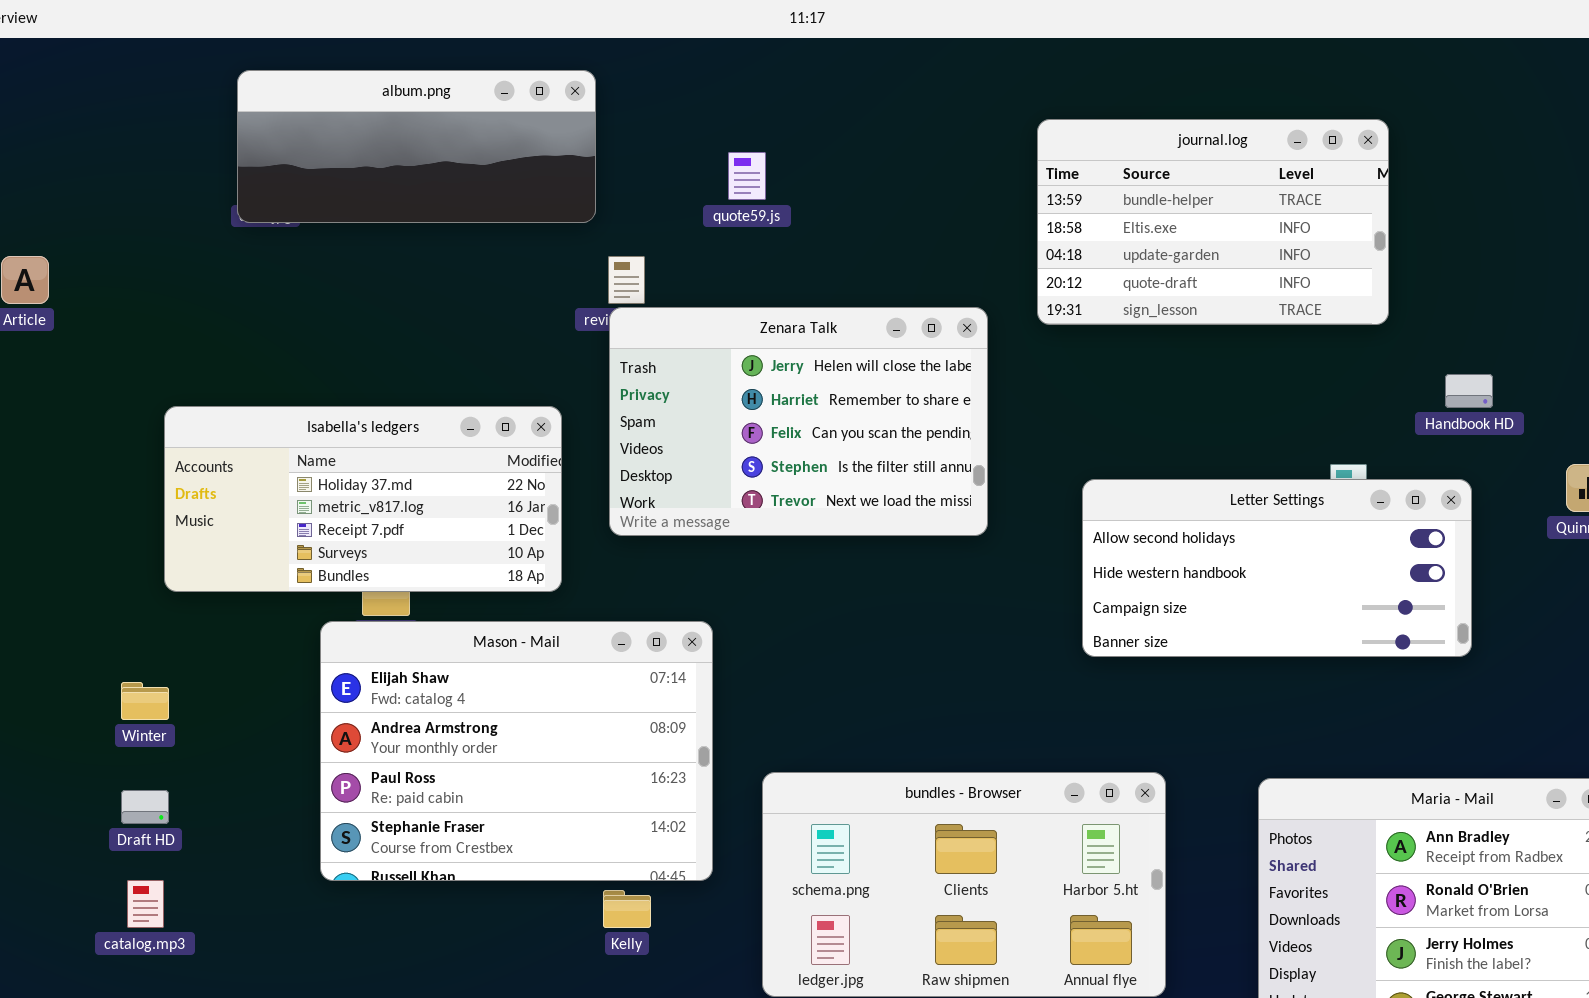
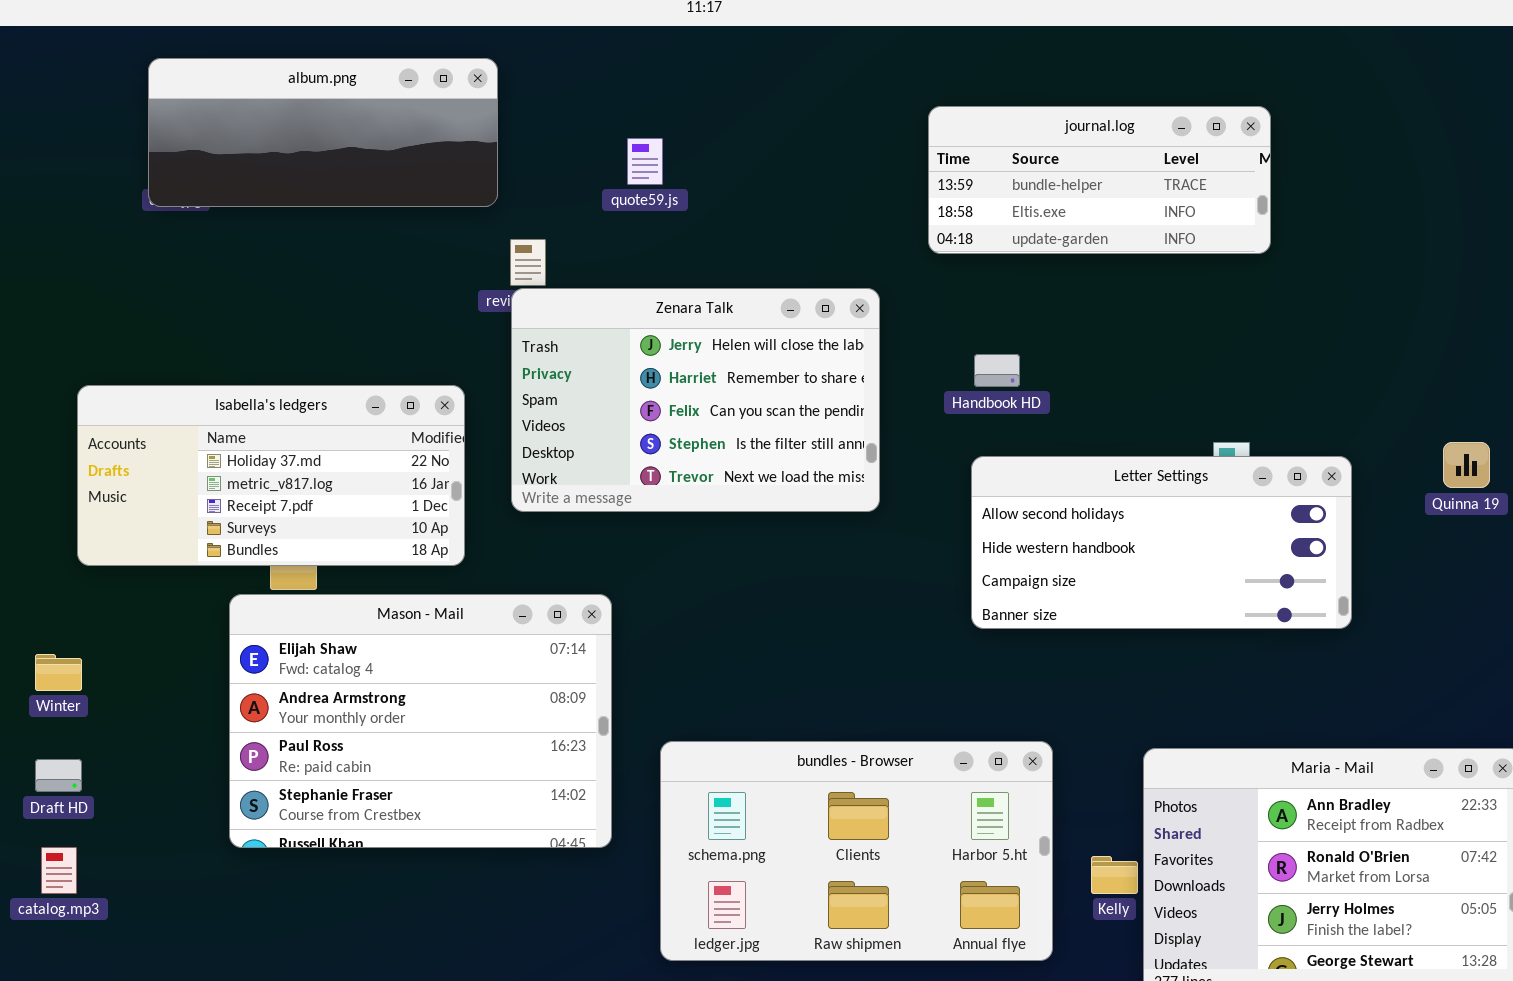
journal.log: [1037,119,1389,325] -> [928,106,1271,254], resized
Handbook HD: [1445,374,1493,408] -> [974,354,1020,387], moved
Kelly: [603,890,651,928] -> [1091,856,1138,894], moved

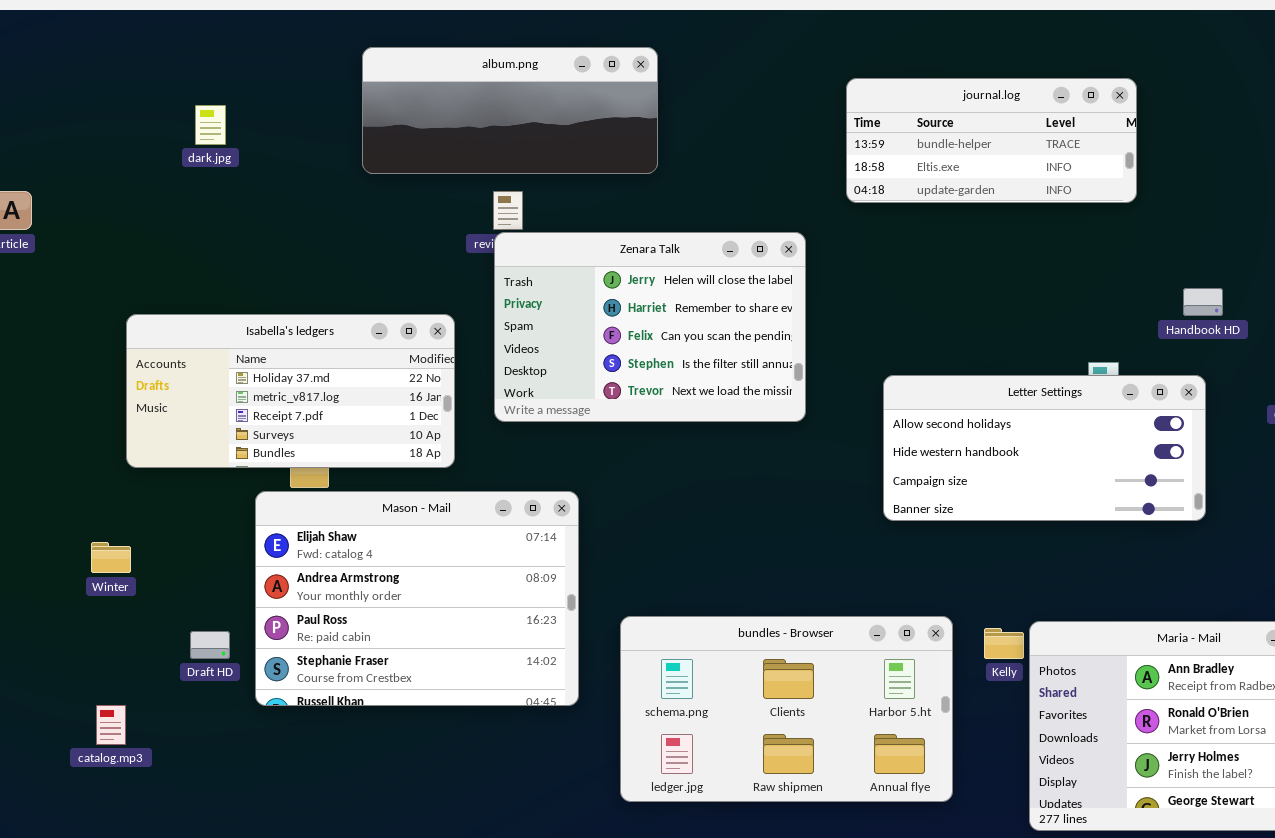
album.png: [148,58,498,207] -> [362,47,658,174], moved
Handbook HD: [974,354,1020,387] -> [1183,288,1223,316], moved
Draft HD: [35,759,82,792] -> [190,631,230,659], moved
Kelly: [1091,856,1138,894] -> [984,628,1024,659], moved

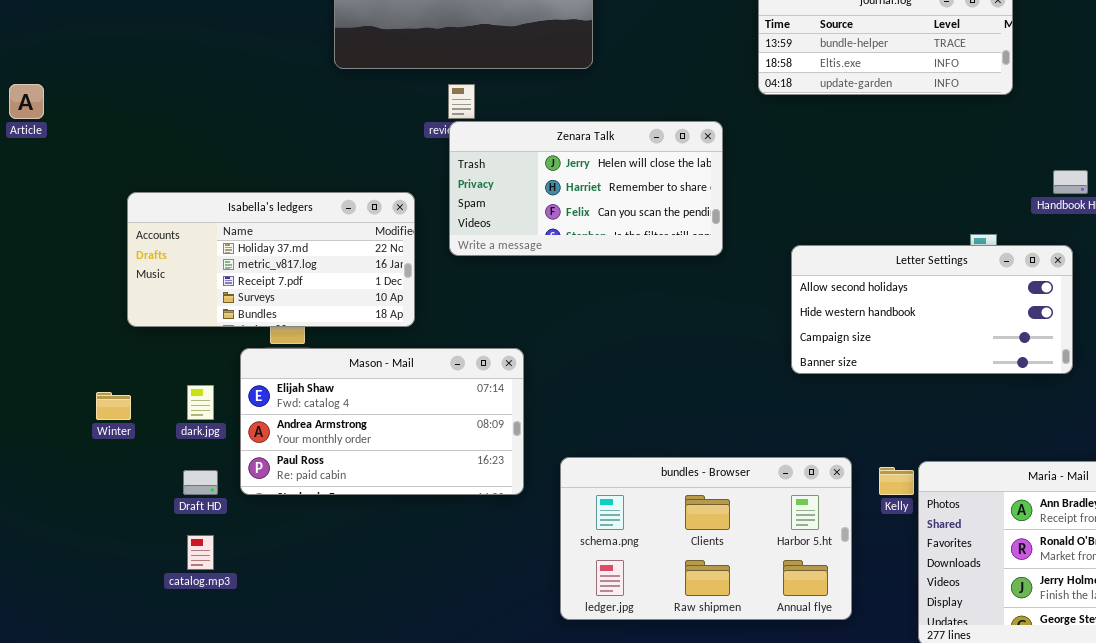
dark.jpg: [195,105,226,145] -> [187,385,214,420], moved
Zenara Talk: [494,232,806,422] -> [449,121,723,256], resized
Mason - Mail: [255,491,579,706] -> [240,348,524,495], resized
catalog.mp3: [96,705,126,745] -> [187,535,214,570], moved

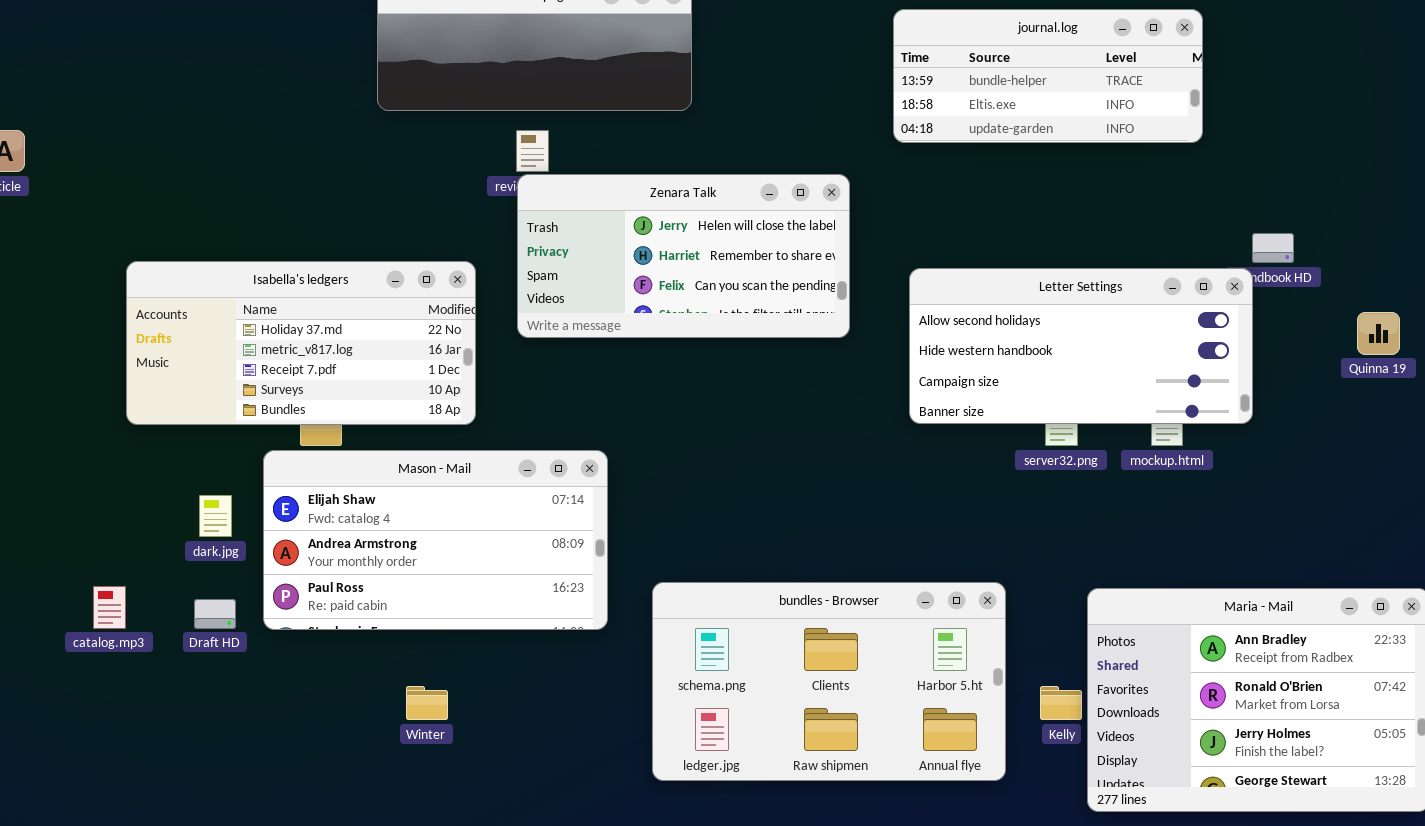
Letter Settings: [791,245,1073,374] -> [909,268,1253,424], moved
Winter: [96,392,131,420] -> [406,686,448,720], moved
Kelly: [879,467,914,495] -> [1040,686,1082,720], moved
catalog.mp3: [187,535,214,570] -> [93,586,126,629], moved

